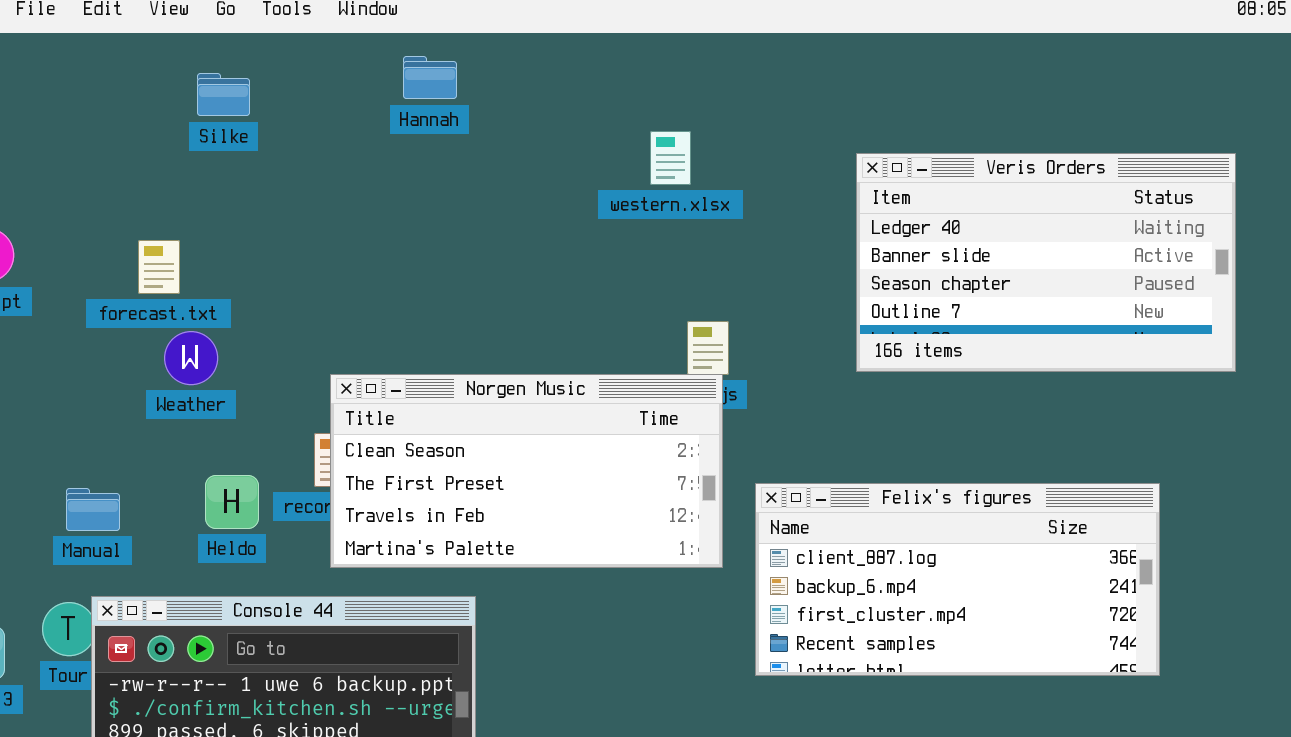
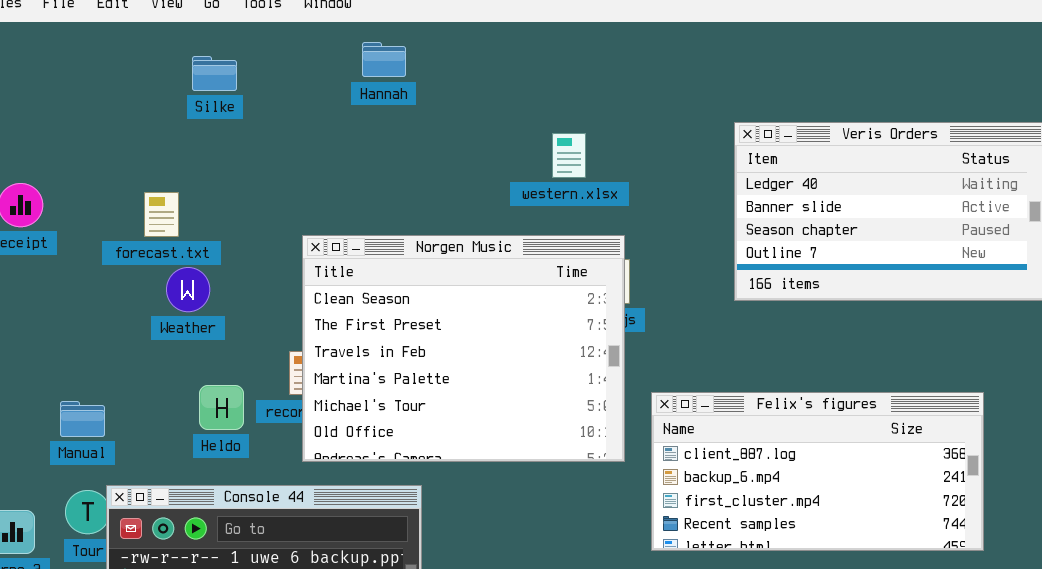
western.xlsx: [650,131,691,185] -> [552,133,586,178], moved
Norgen Music: [330,374,723,568] -> [302,235,625,462], resized
Manual: [66,488,120,531] -> [60,401,105,437], moved

